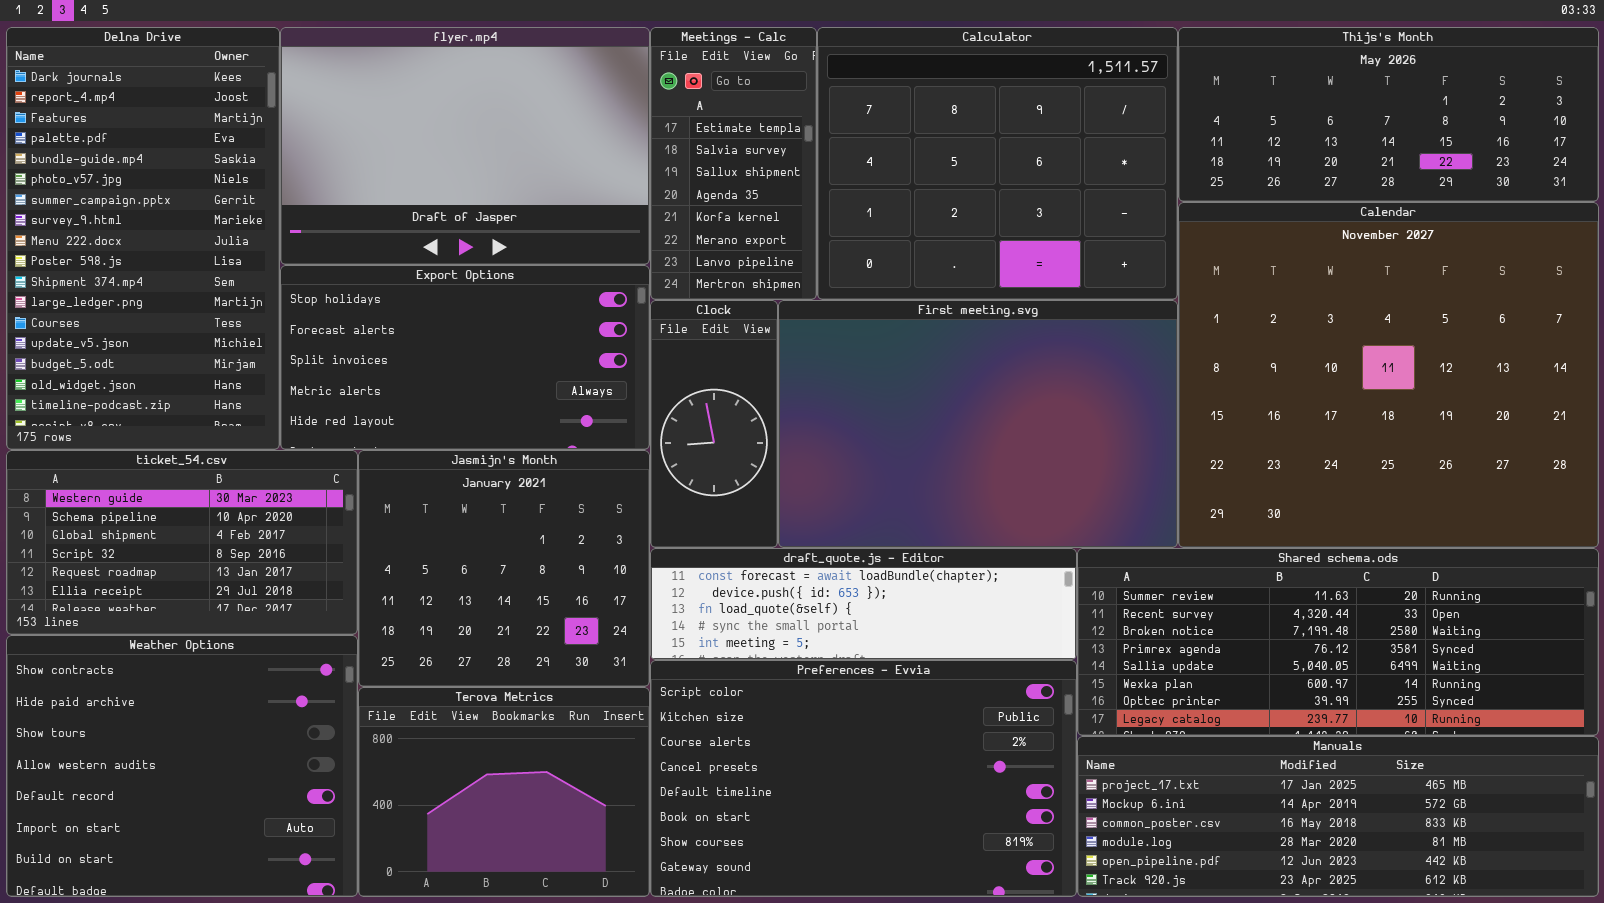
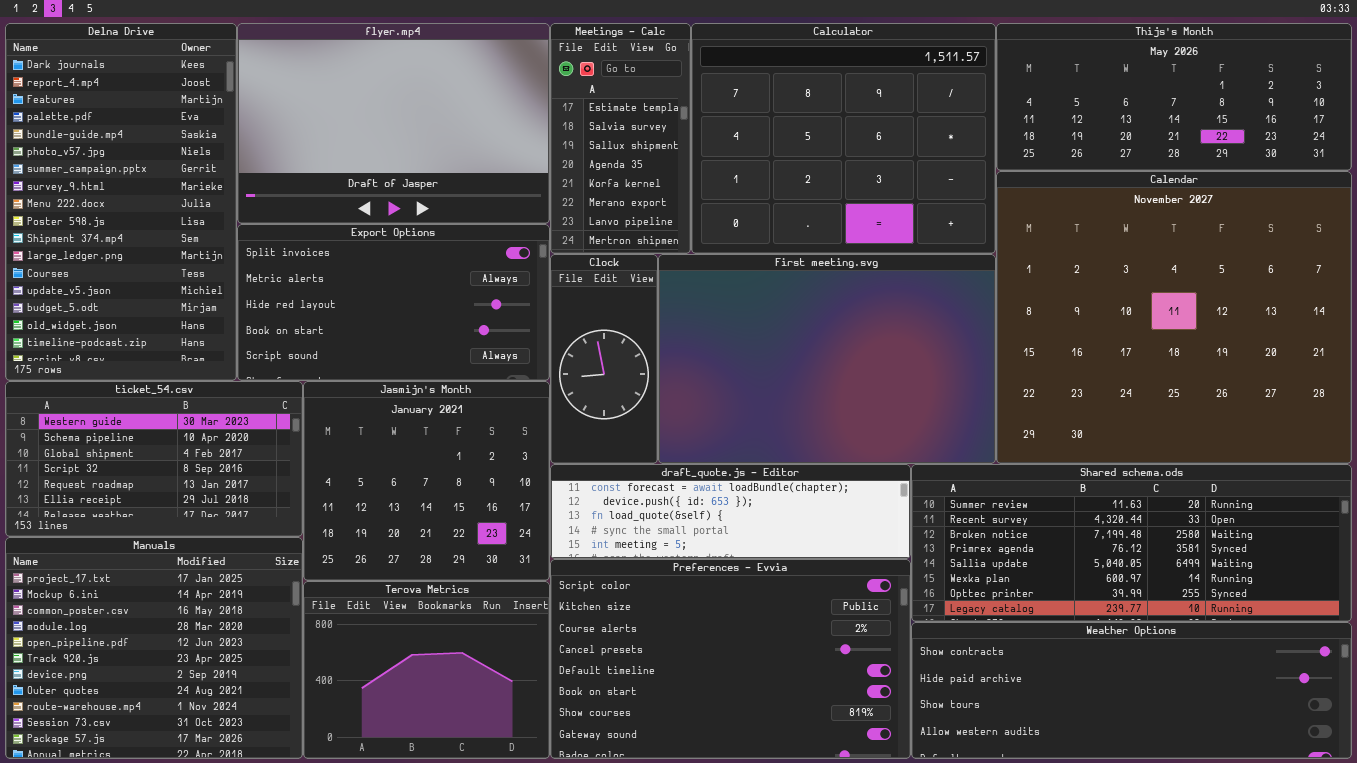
Export Options: [280,265,650,450] -> [237,224,550,381], scrolled down 2 rows
Weather Options: [6,635,358,897] -> [911,622,1352,759], moved, resized
Manuals: [1077,736,1599,897] -> [5,537,303,759], moved, resized

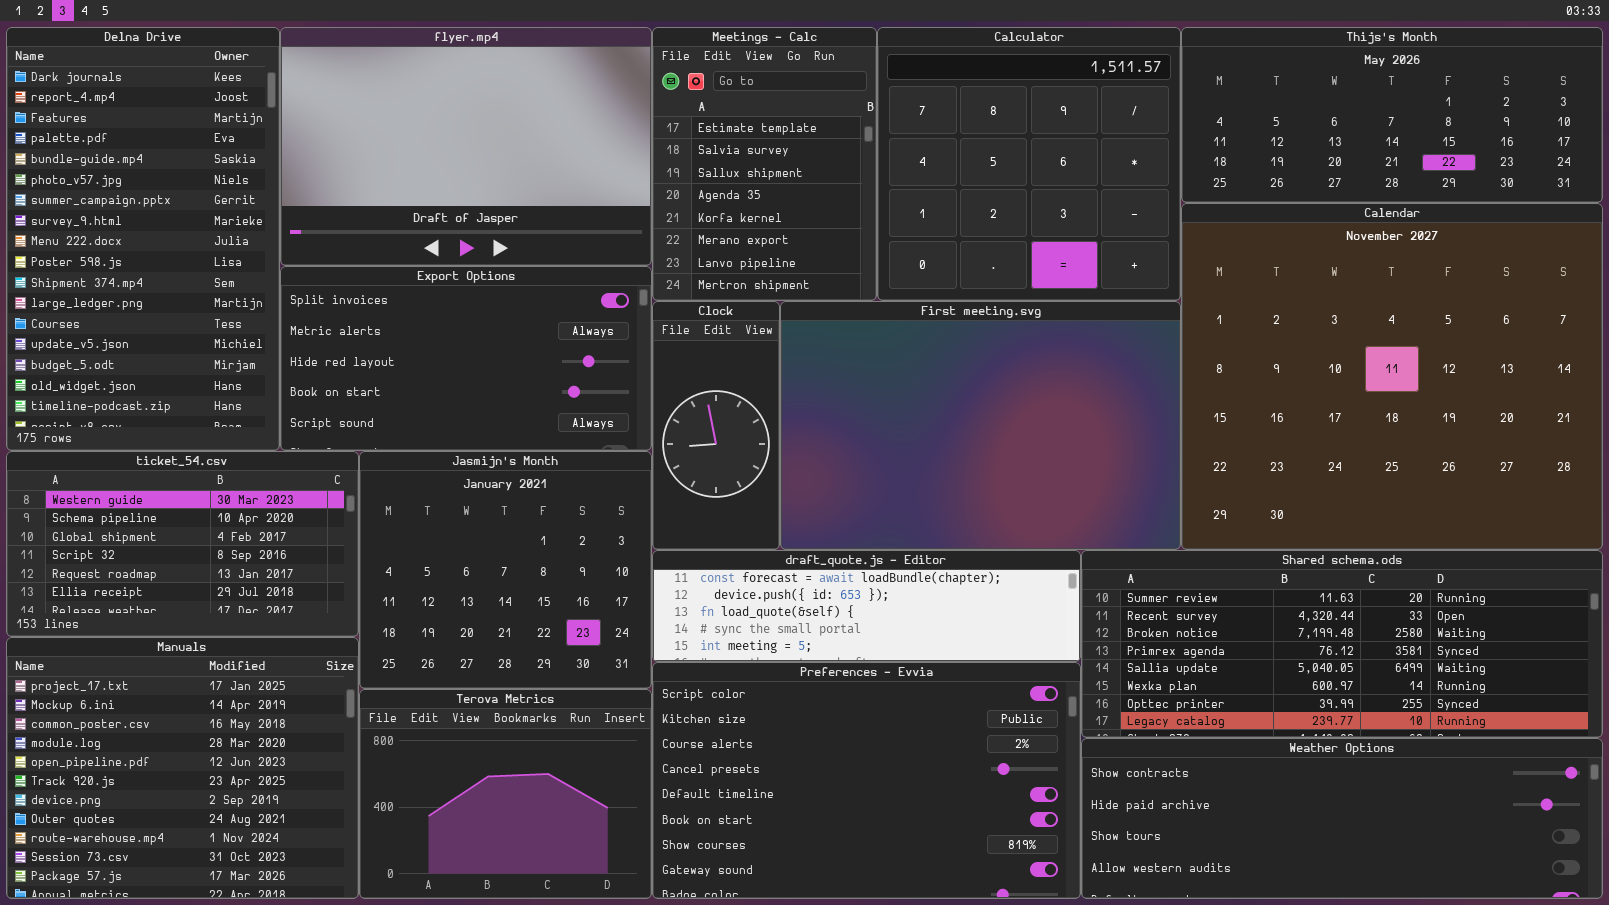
Meetings - Calc: [550,23,691,254] -> [652,27,877,301], resized
Calculator: [691,23,996,254] -> [877,27,1181,301], resized

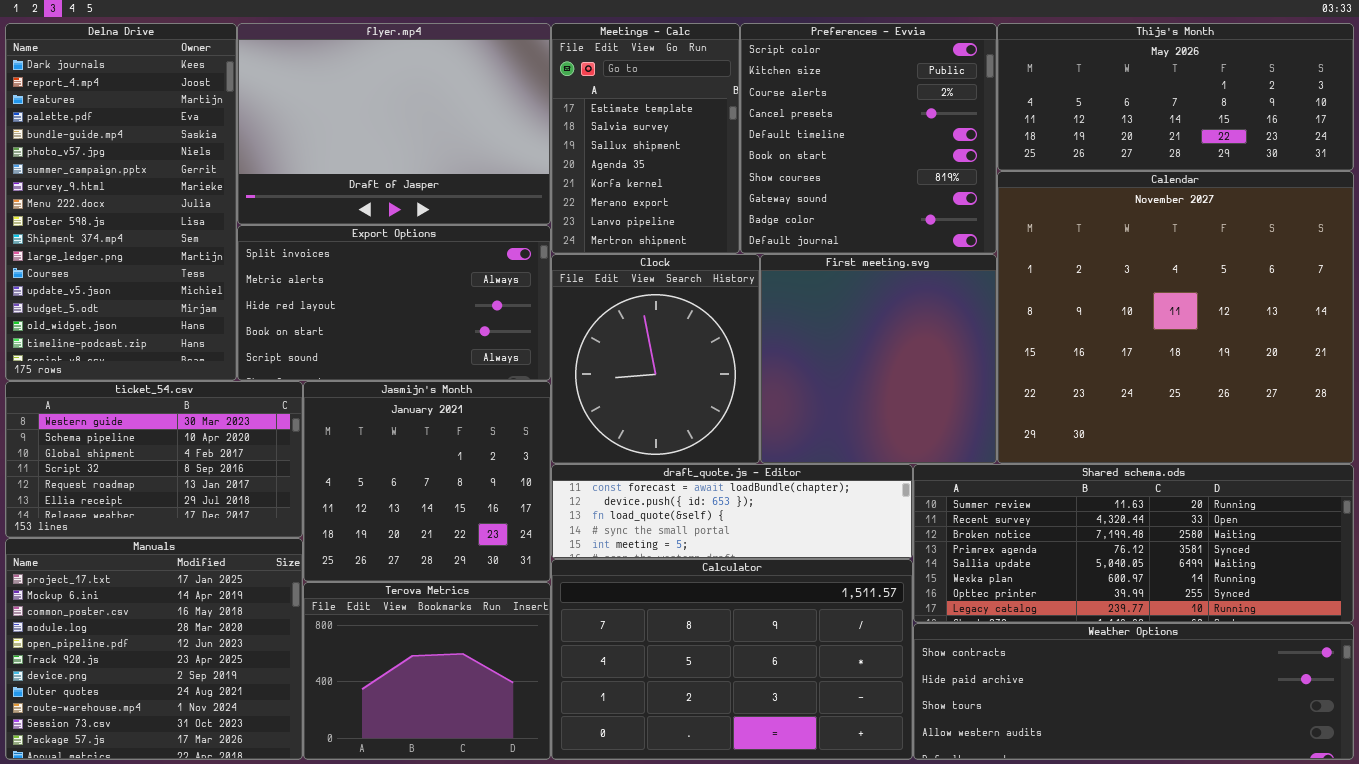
Calculator: [877,27,1181,301] -> [551,559,913,760], moved, resized
Clock: [652,301,780,550] -> [551,254,760,464], resized
First meeting.svg: [780,301,1181,550] -> [760,254,997,464], resized
Preferences - Evvia: [652,662,1081,899] -> [740,23,997,254], moved, resized

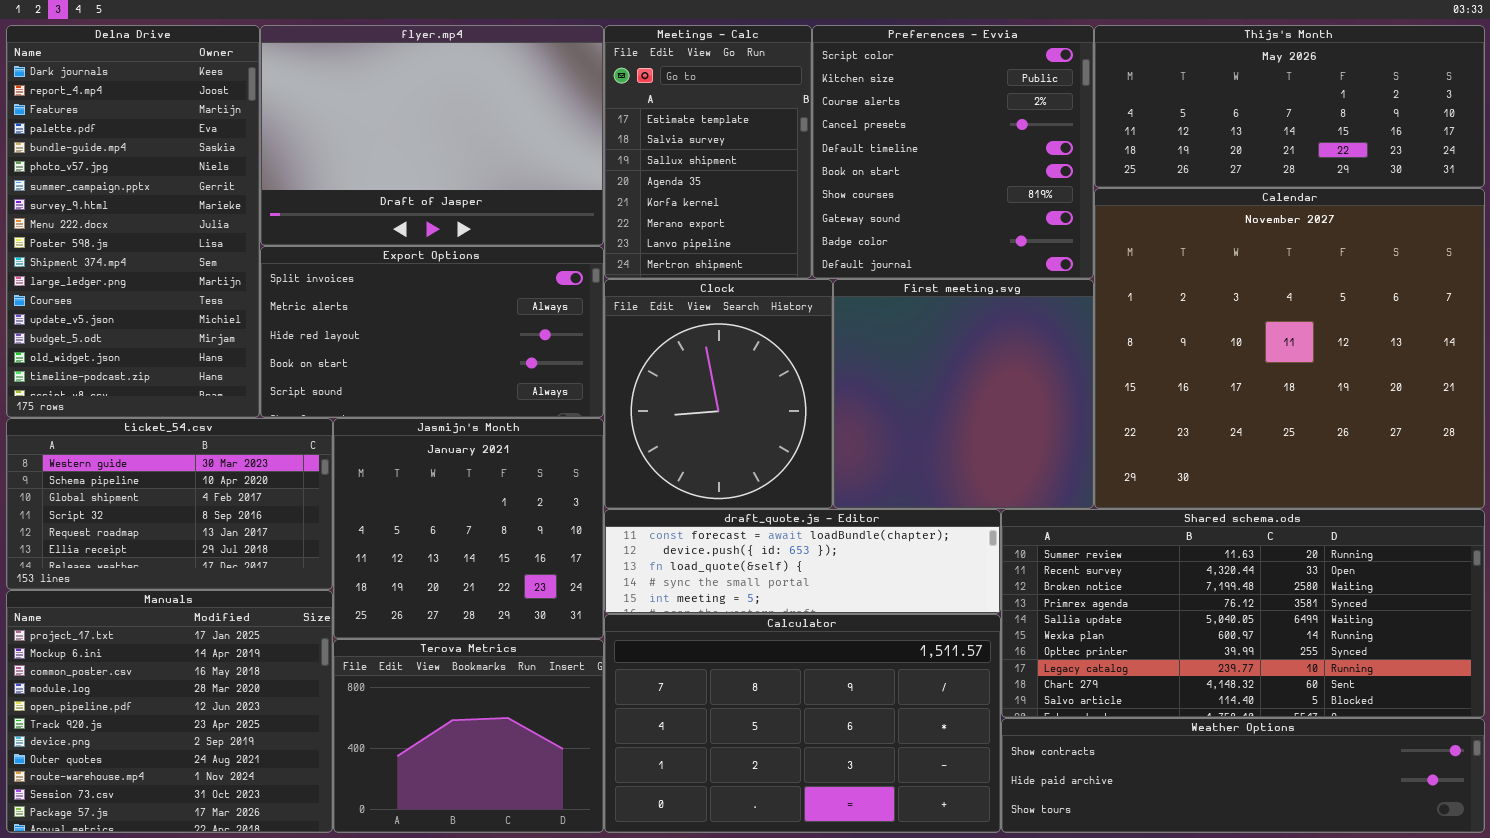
Shared schema.ods: [913,464,1354,623] -> [1001,509,1485,718], resized
Weather Options: [913,623,1354,760] -> [1001,718,1485,833], resized

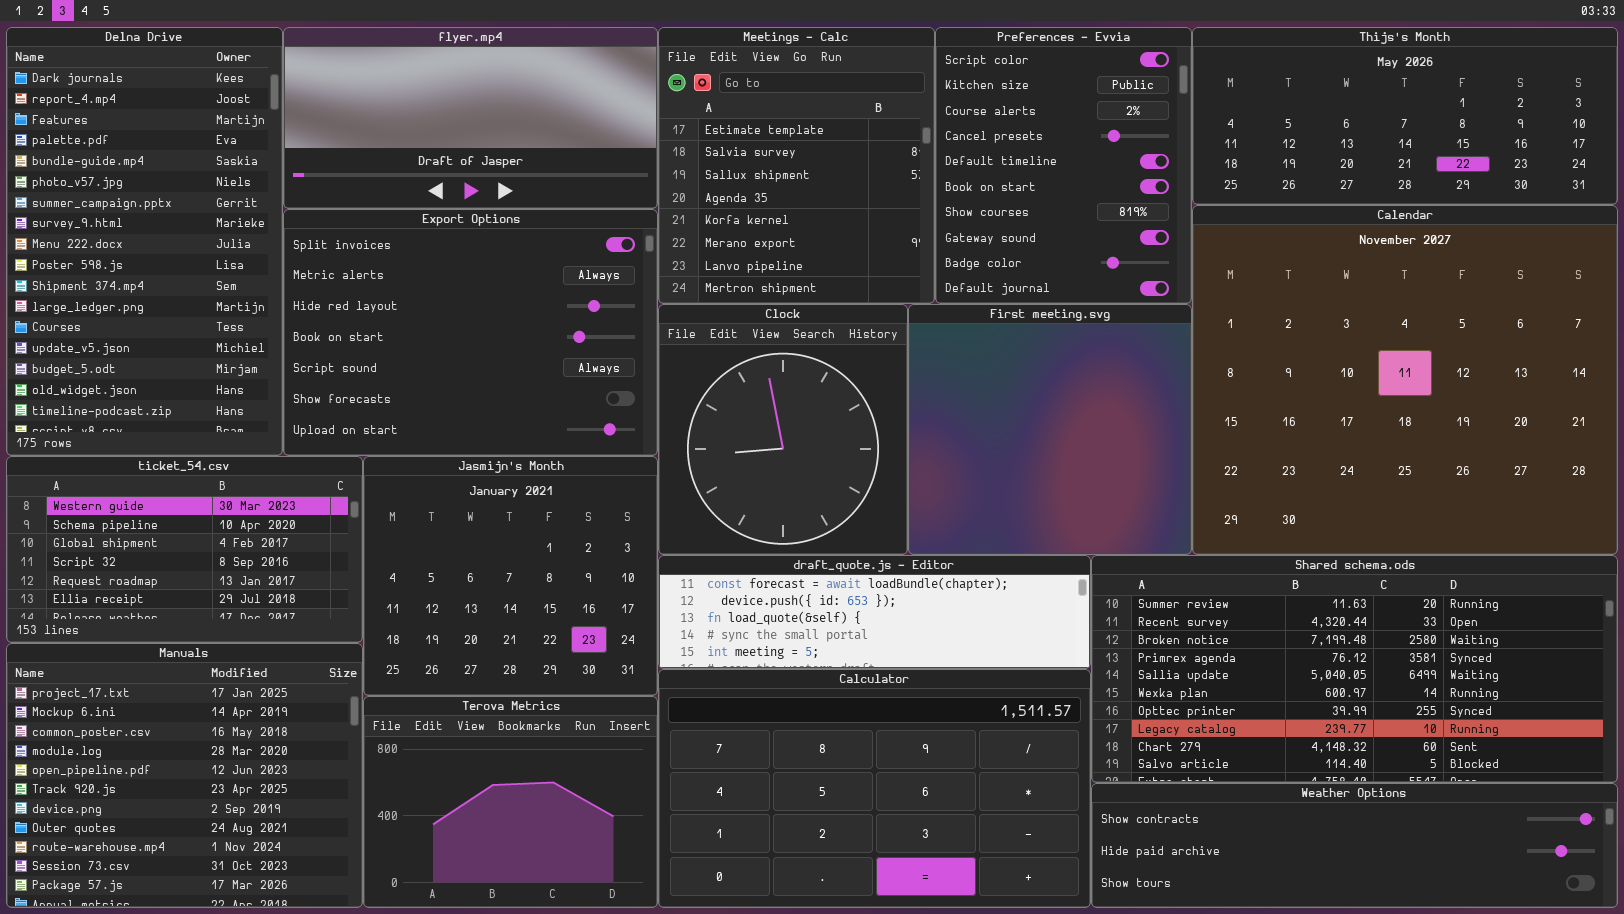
flyer.mp4: [260,25,604,246] -> [283,27,658,209], resized
Meetings - Calc: [604,25,812,279] -> [658,27,935,304], resized
Preferences - Evvia: [812,25,1094,279] -> [935,27,1192,304], resized
Export Options: [260,246,604,418] -> [283,209,658,456], resized

